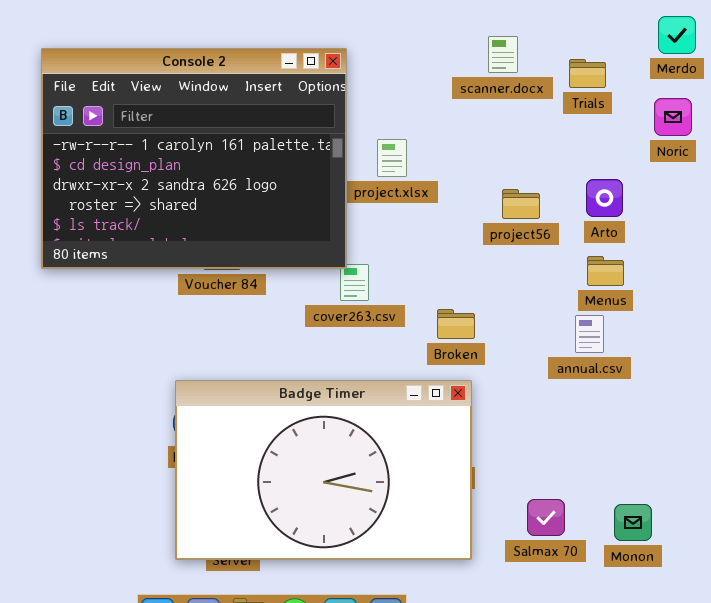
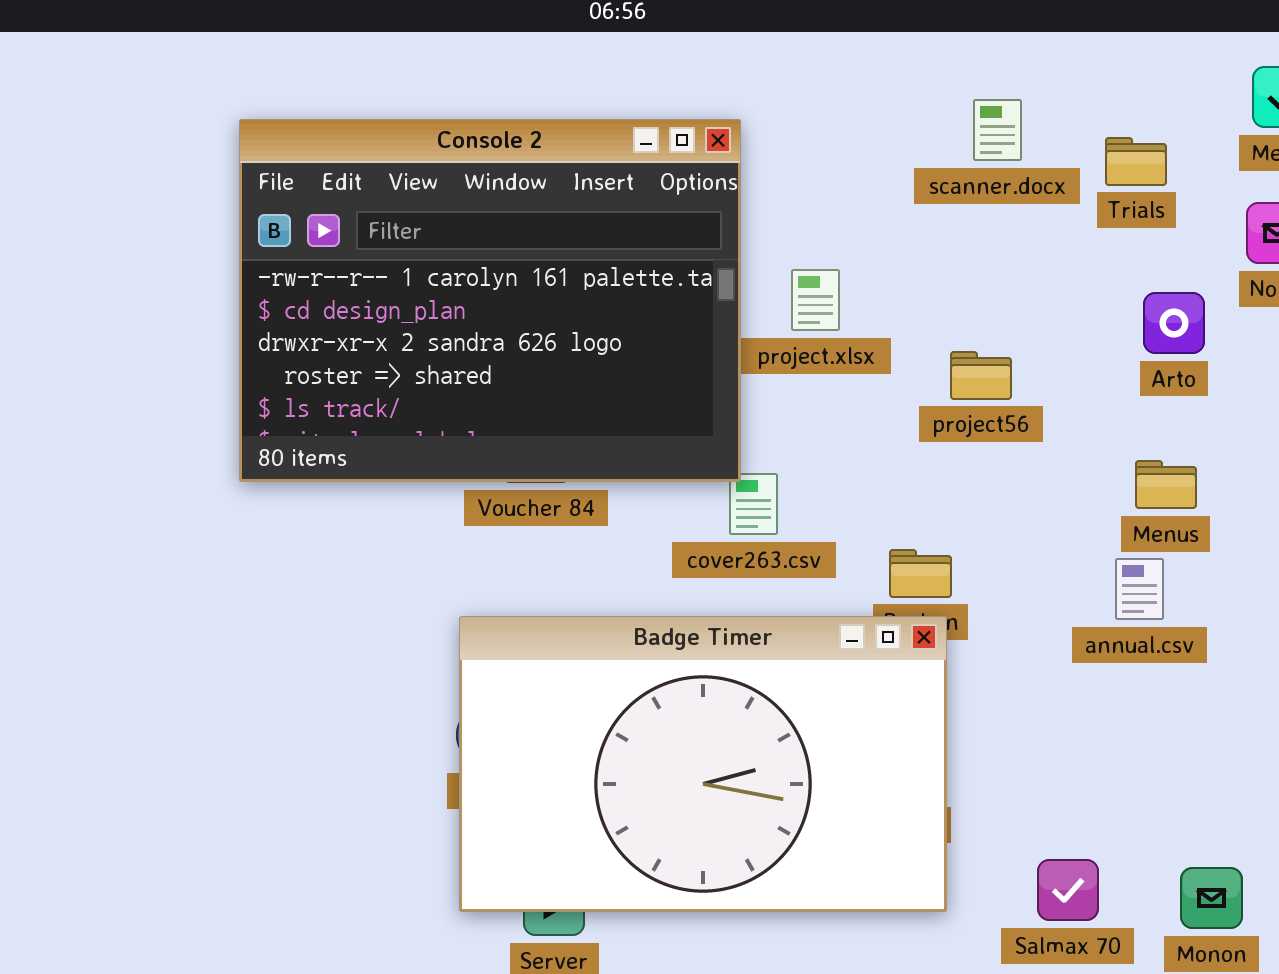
Arto: [586,179,623,217] -> [1143,292,1205,354], moved
project56: [502,189,540,219] -> [950,351,1012,400], moved
Badge Timer: [175,380,472,560] -> [459,616,947,912], moved

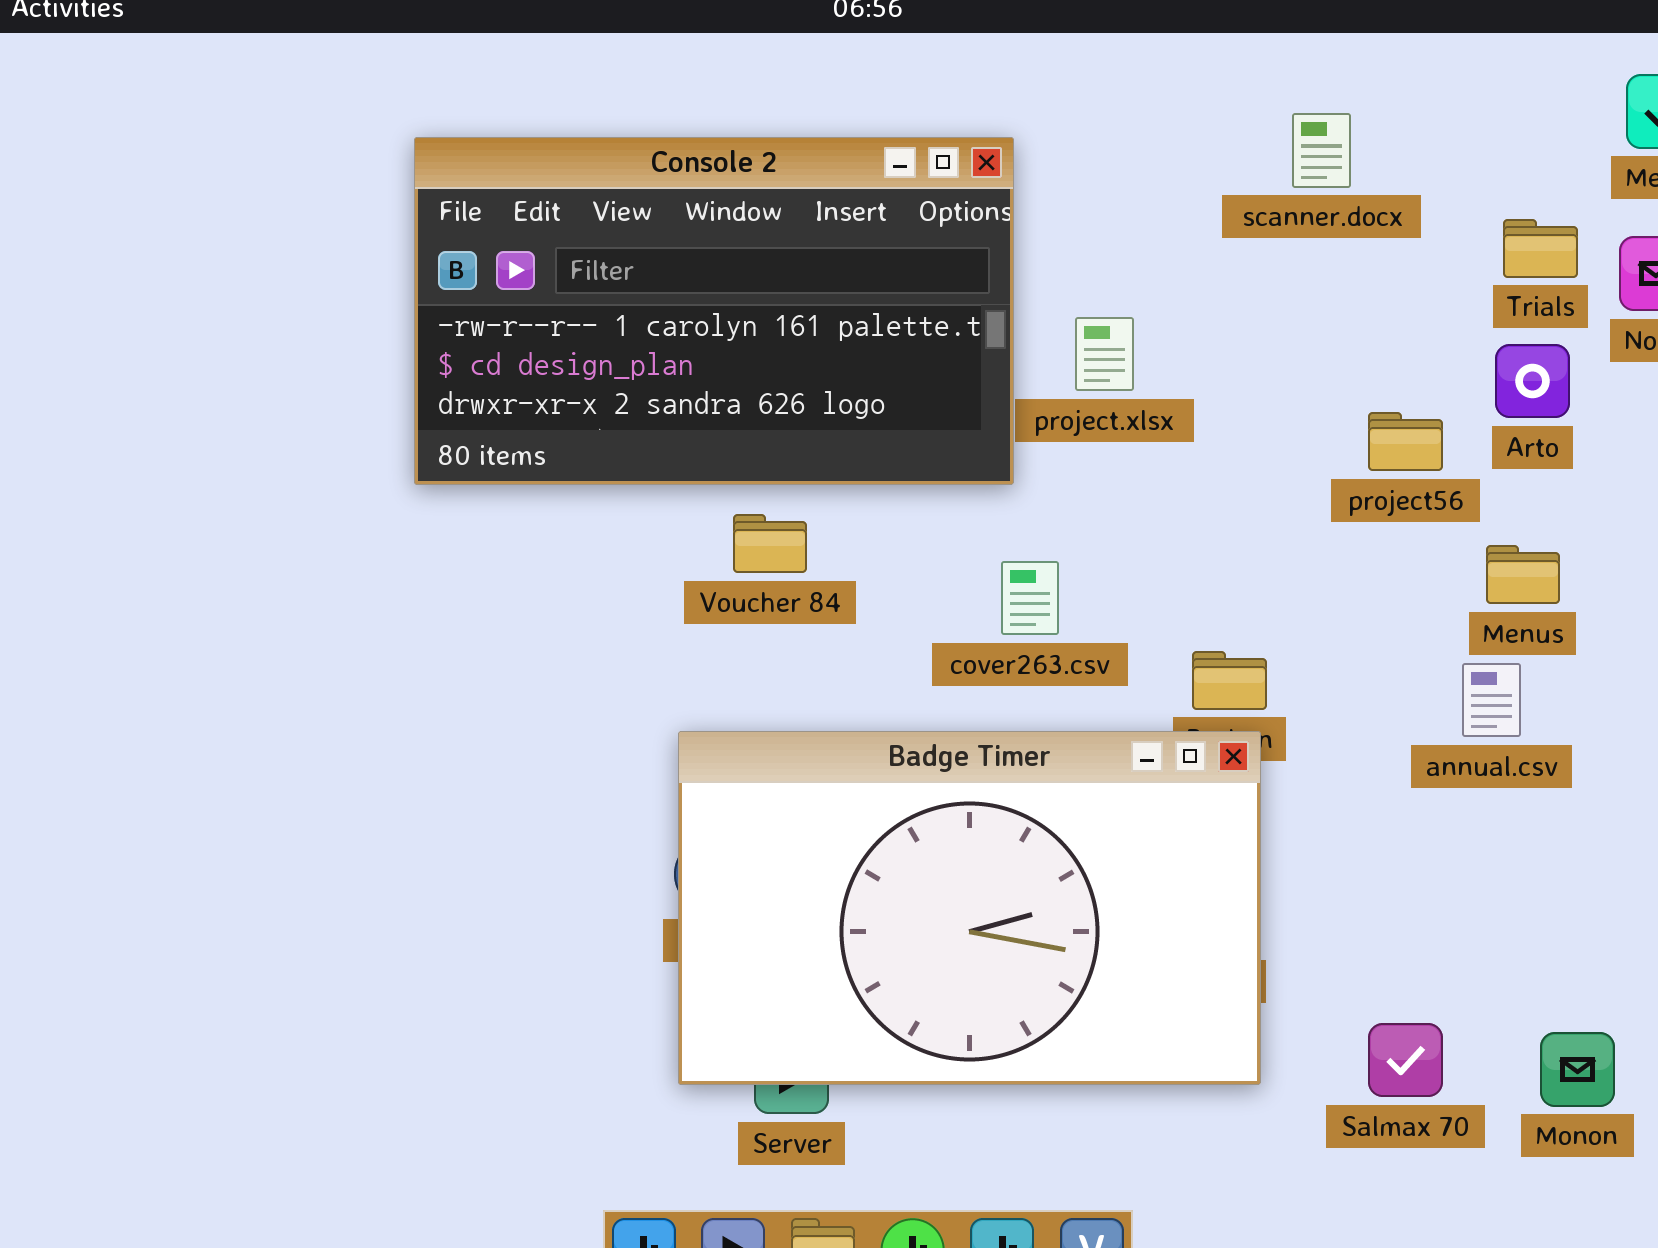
Console 2: [239,119,741,482] -> [414,137,1014,485], resized
Trials: [1105,137,1167,186] -> [1503,219,1578,278], moved
project56: [950,351,1012,400] -> [1368,412,1443,471], moved

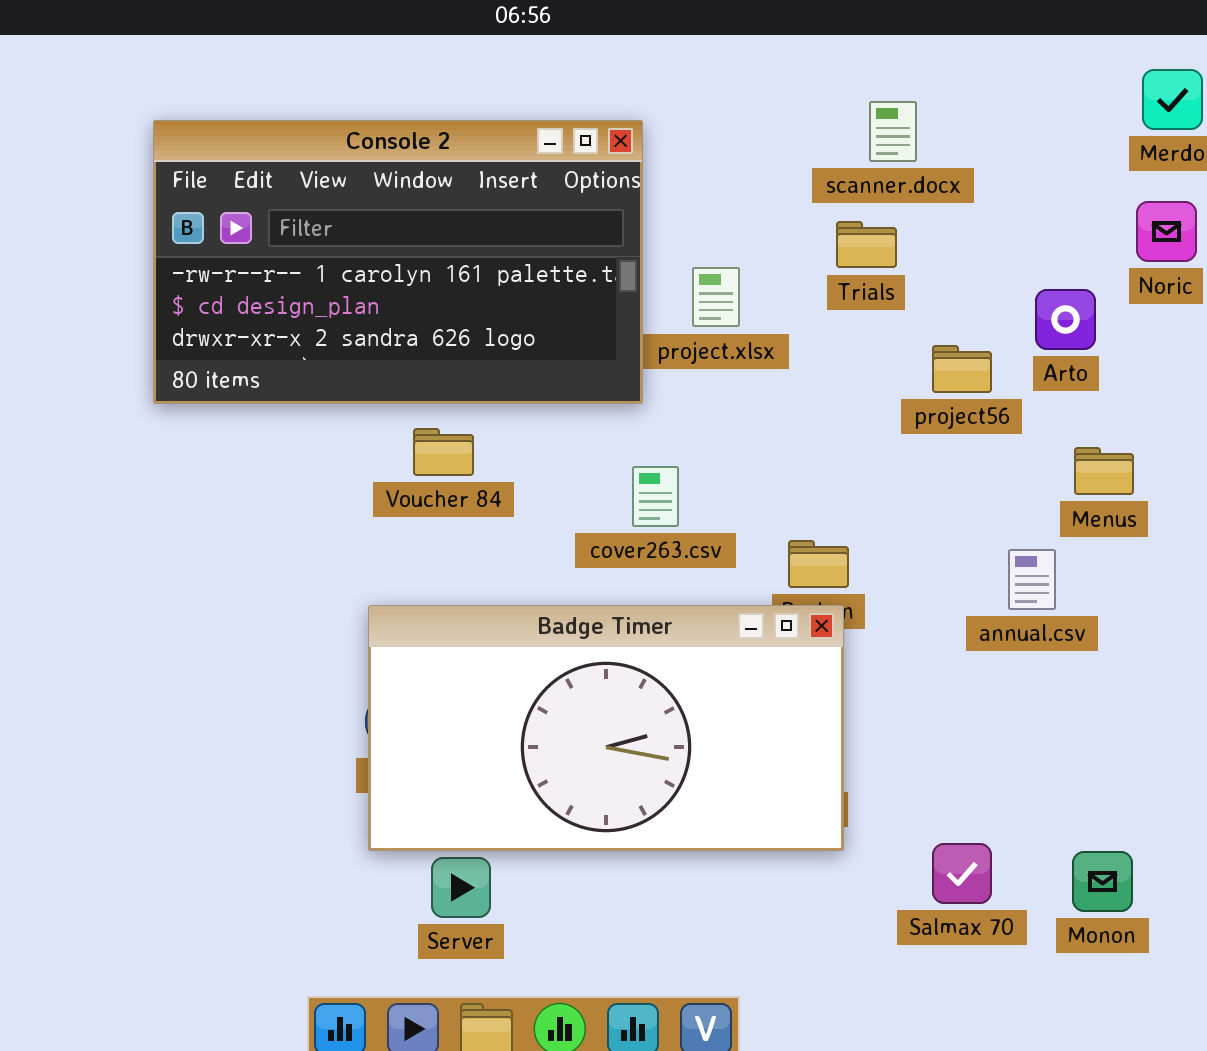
Trials: [1503,219,1578,278] -> [836,221,897,268], moved
Menus: [1486,545,1560,604] -> [1074,447,1134,495], moved
Badge Timer: [678,731,1261,1085] -> [368,605,844,851], resized

